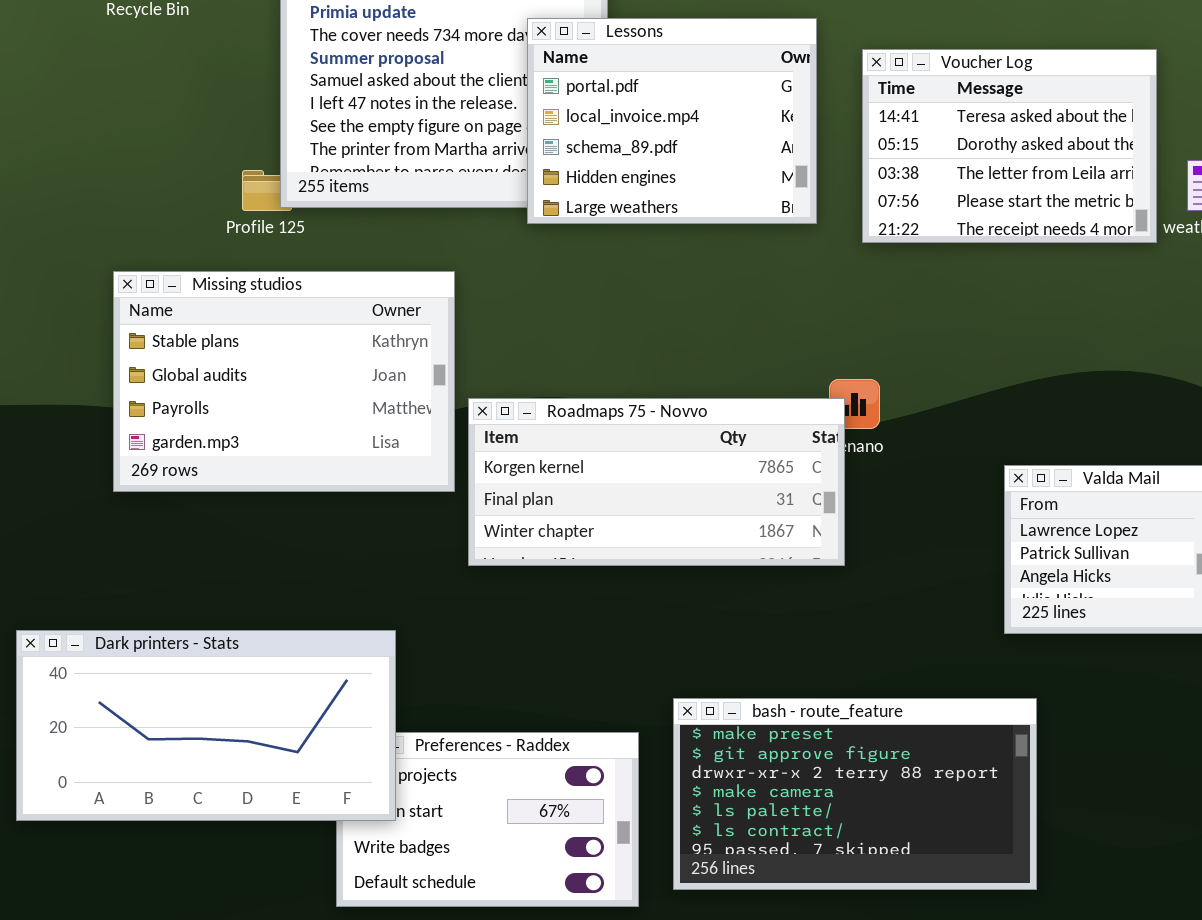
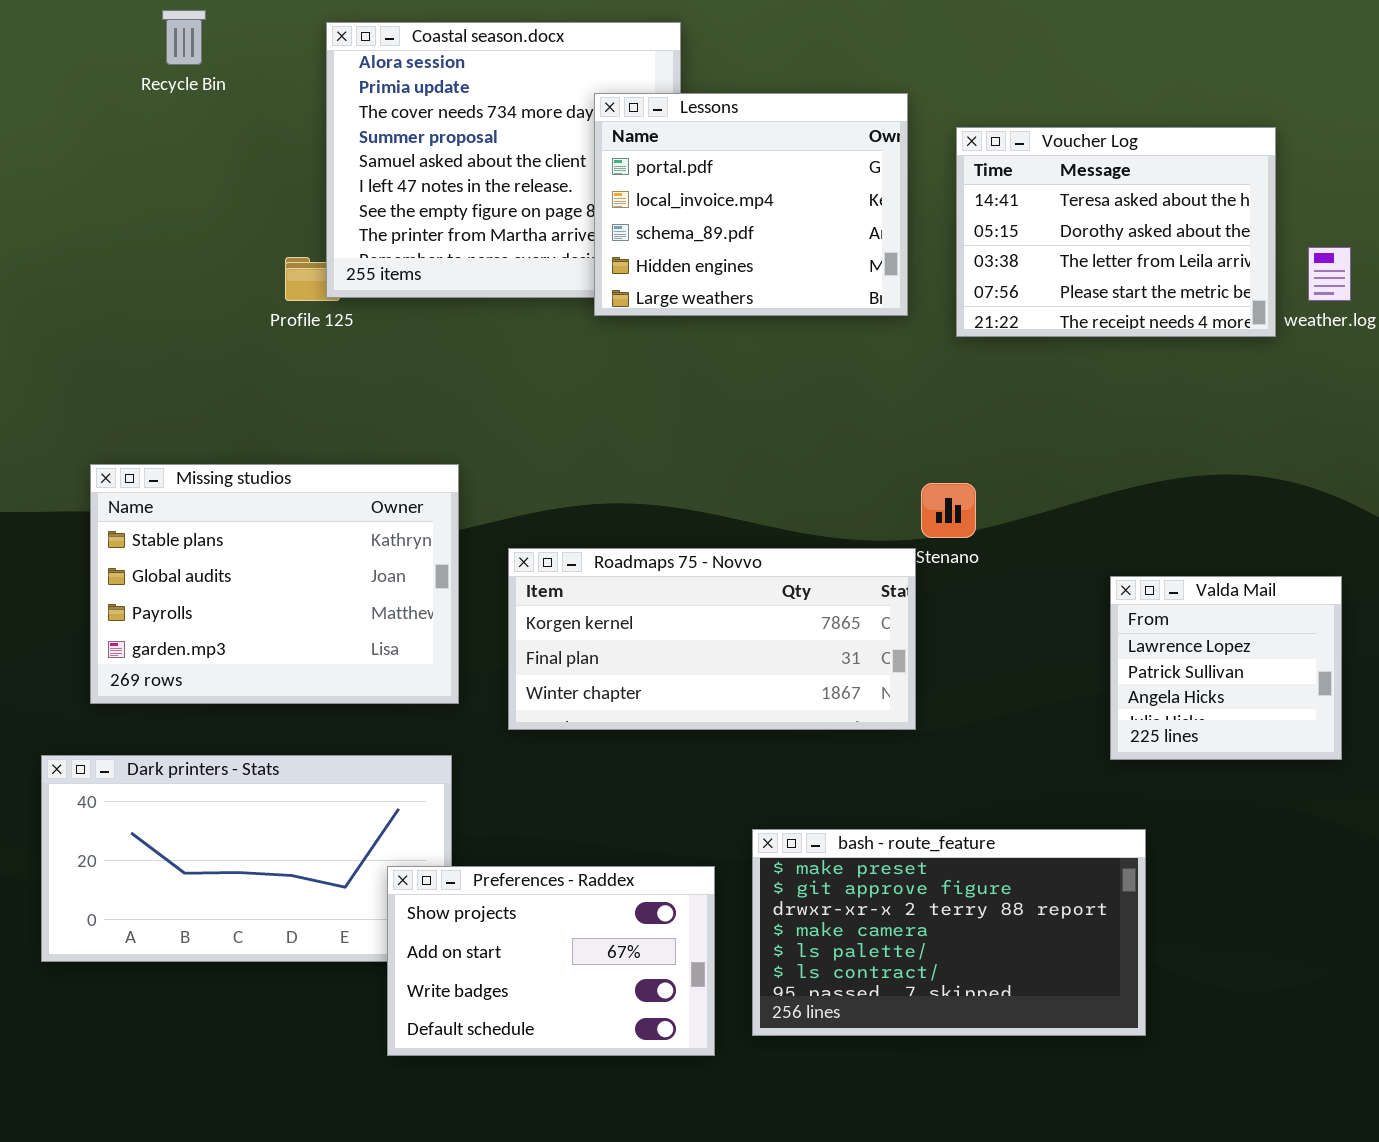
Missing studios: [113,271,455,492] -> [90,464,459,704], moved
Roadmaps 75 - Novvo: [468,398,845,566] -> [508,548,916,730], moved
Preferences - Raddex: [336,732,639,907] -> [387,866,715,1056], raised

